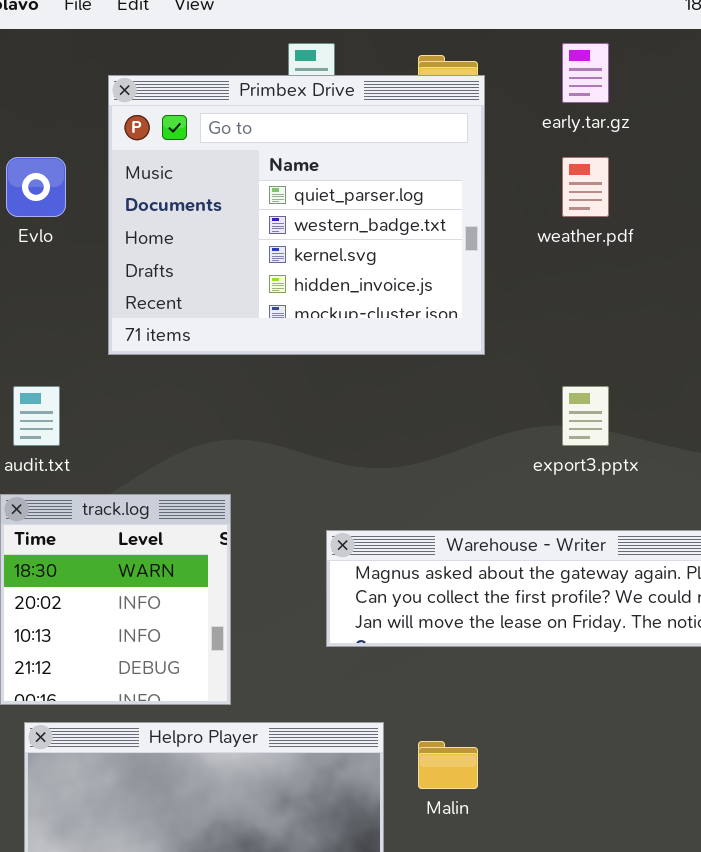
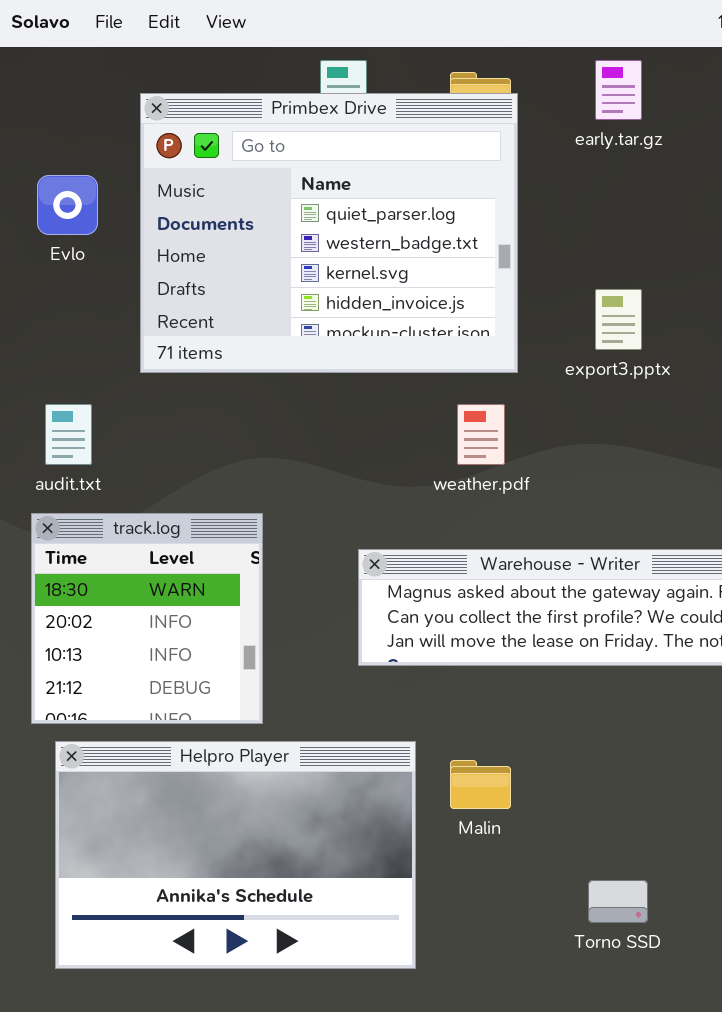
weather.pdf: [562,157,609,217] -> [457,404,505,465], moved
export3.pptx: [562,386,609,446] -> [595,289,642,350], moved

